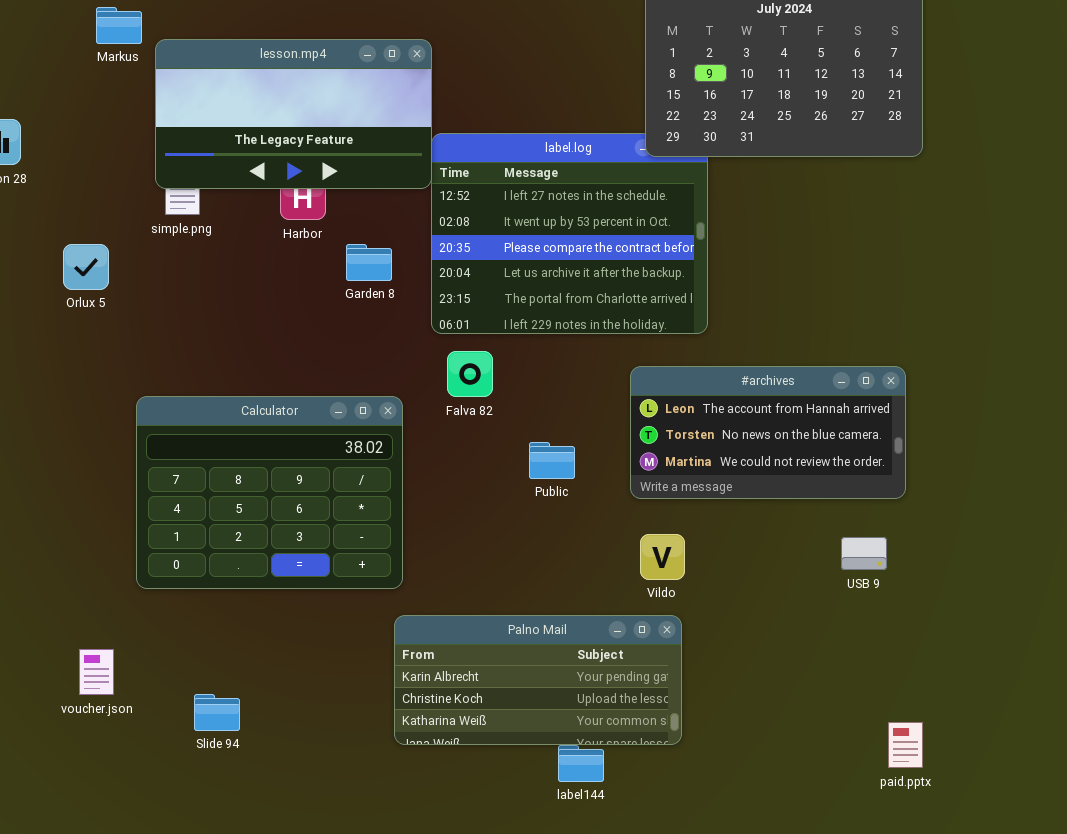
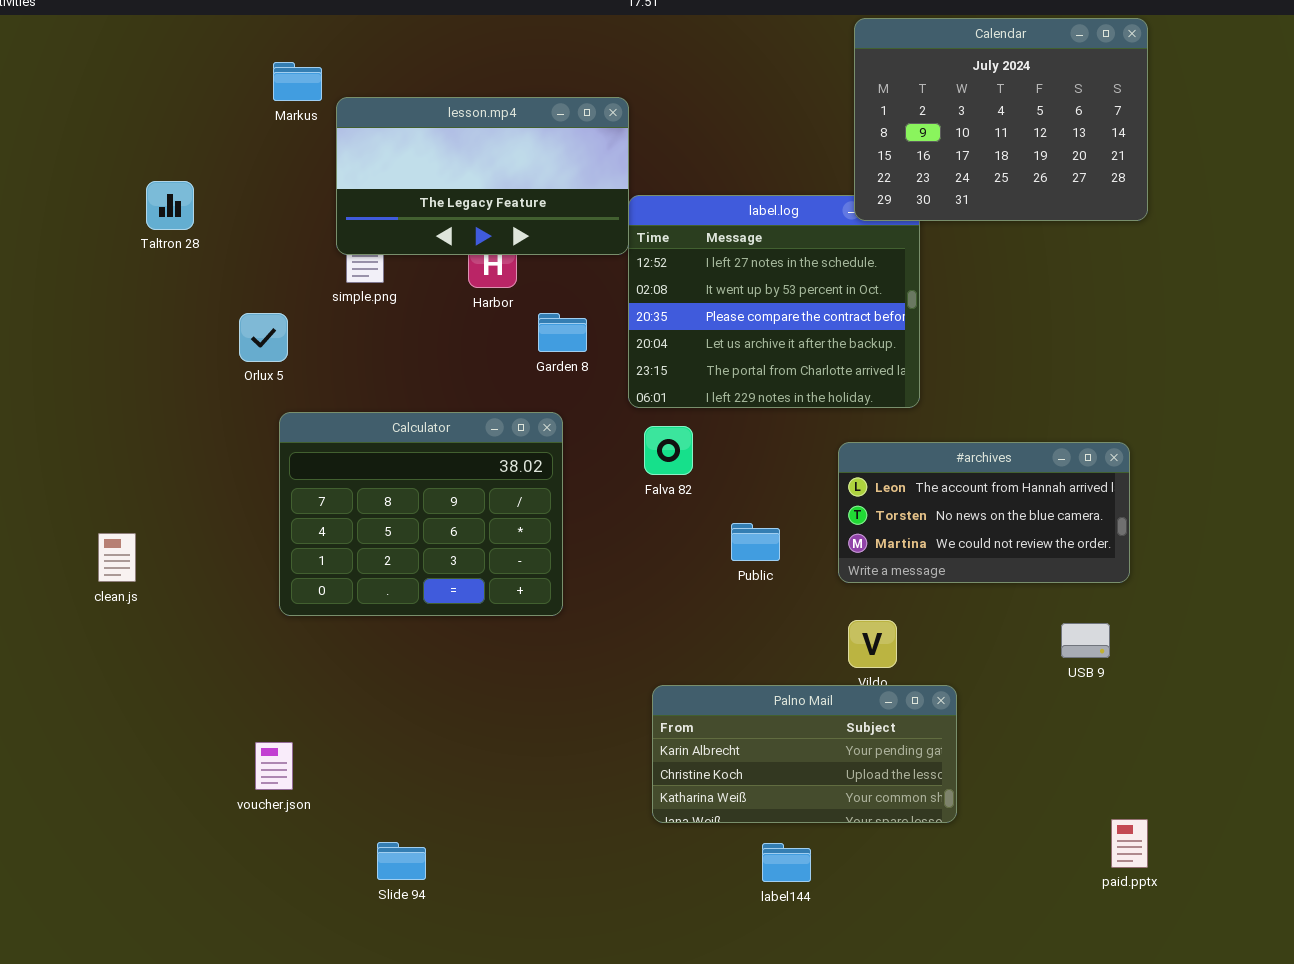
Calculator: [136,396,403,589] -> [279,412,563,616], moved
Palno Mail: [394,615,682,745] -> [652,685,957,823], moved
Slide 94: [194,694,240,731] -> [377,842,426,880], moved

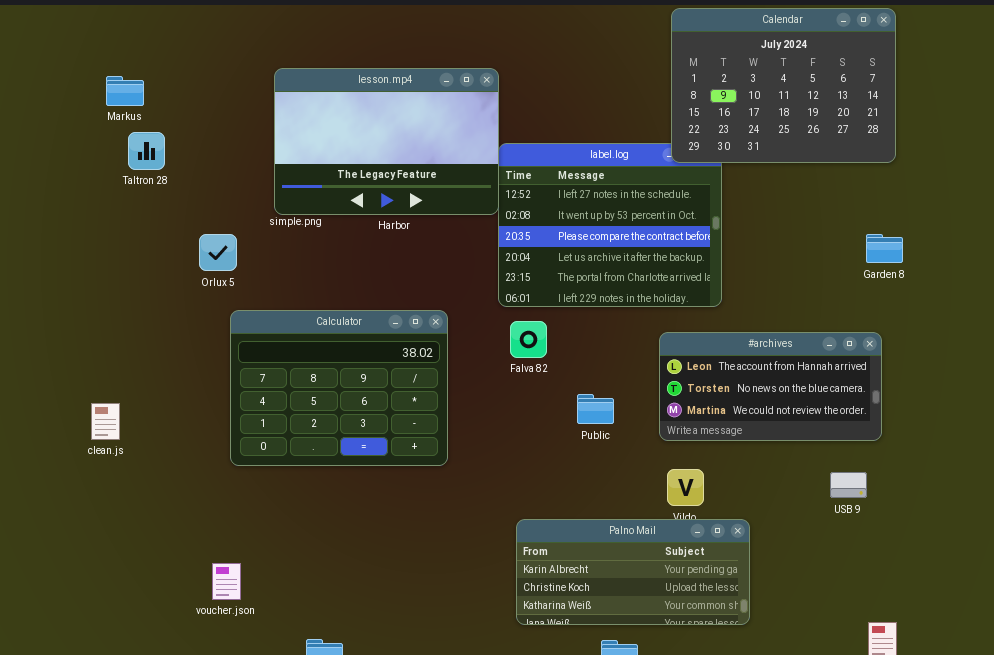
Markus: [273,62,322,101] -> [106,76,144,106], moved
lesson.mp4: [336,97,629,255] -> [274,68,499,215], resized
Garden 8: [538,313,587,352] -> [866,234,903,263], moved

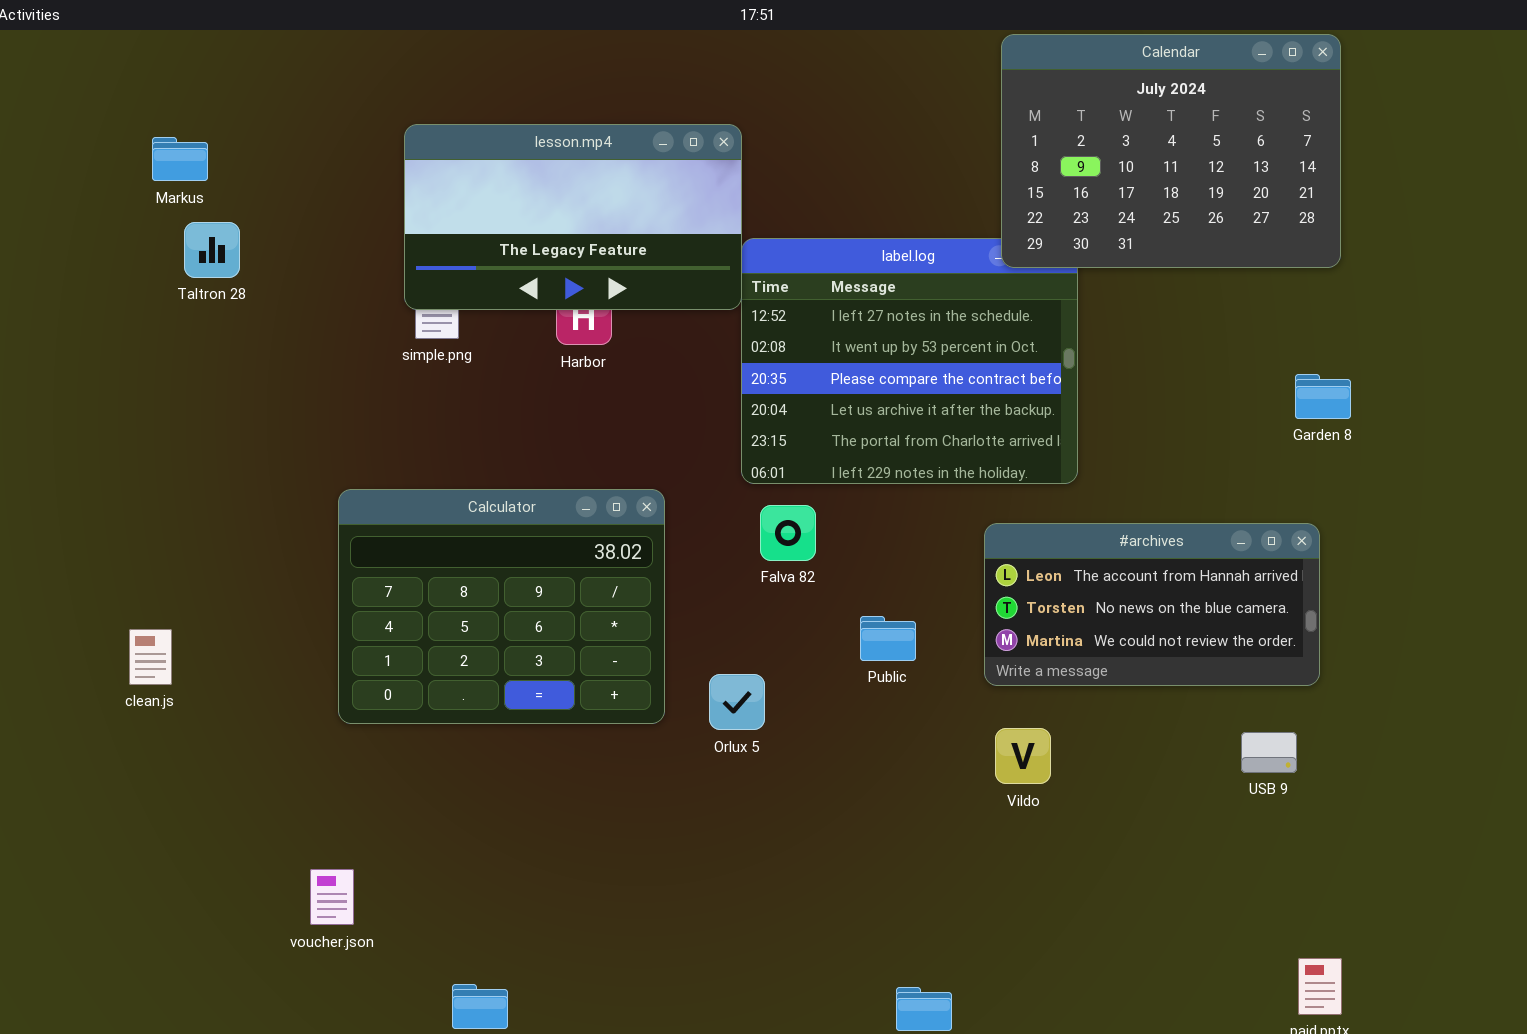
lesson.mp4: [274,68,499,215] -> [404,124,742,310], resized
Orlux 5: [199,234,237,271] -> [709,674,765,730], moved
Palno Mail: [516,519,750,625] -> none, closed

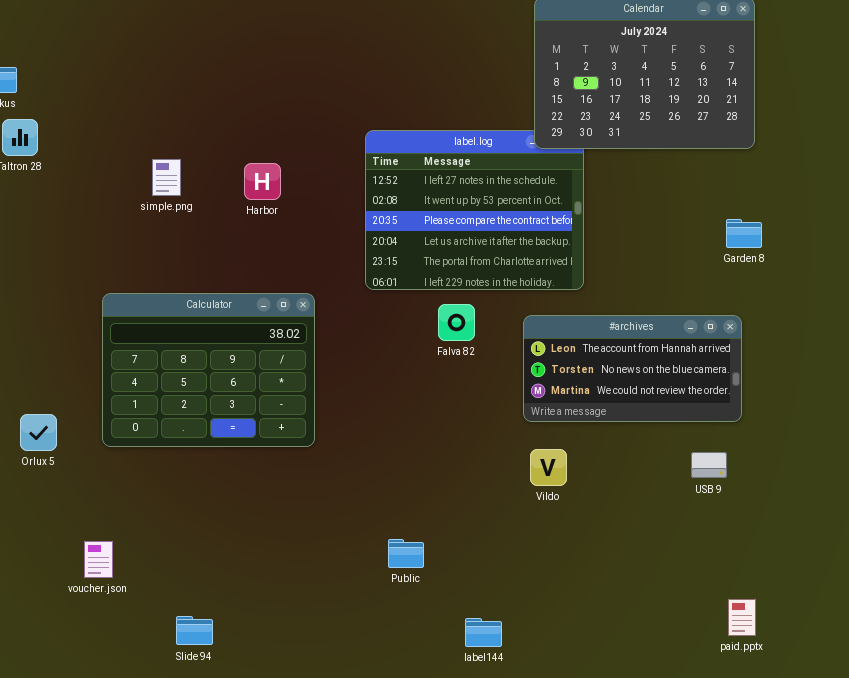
lesson.mp4: [404,124,742,310] -> none, closed
Falva 82: [760,505,816,561] -> [438,304,475,341], moved
Public: [860,616,916,661] -> [388,539,424,568], moved
Orlux 5: [709,674,765,730] -> [20,414,57,451], moved

